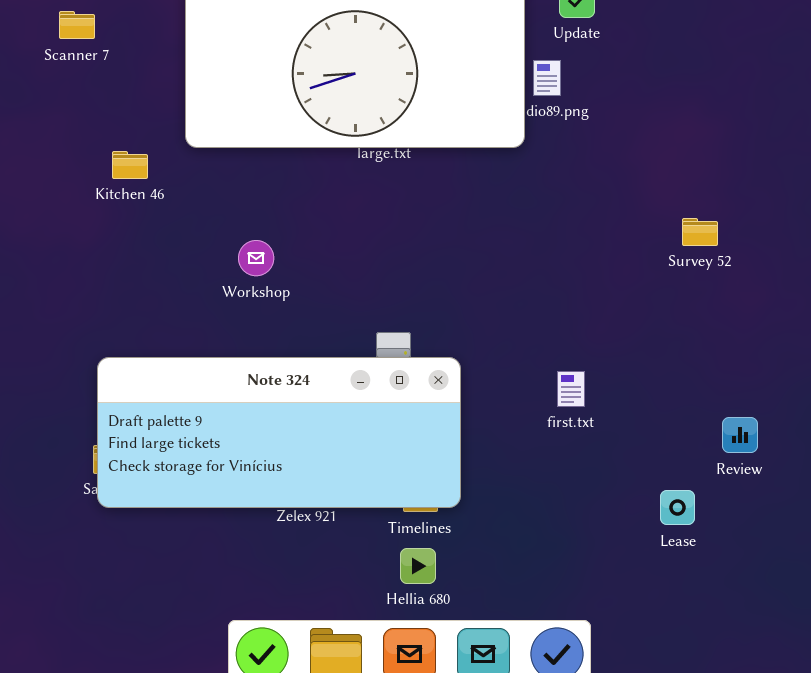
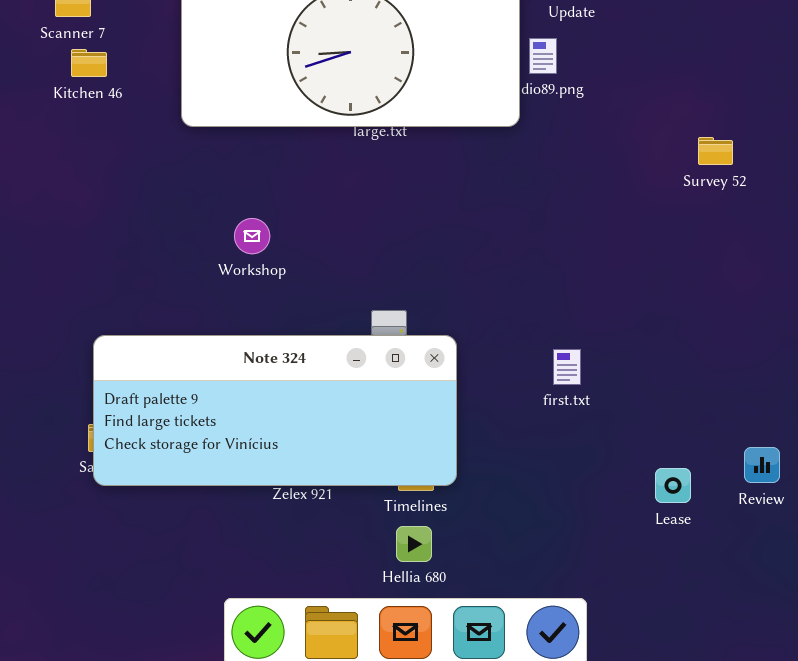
Kitchen 46: [112,151,148,179] -> [71,49,107,77], moved
Survey 52: [682,218,718,246] -> [698,137,733,165], moved
Review: [722,417,758,453] -> [744,447,780,483], moved

